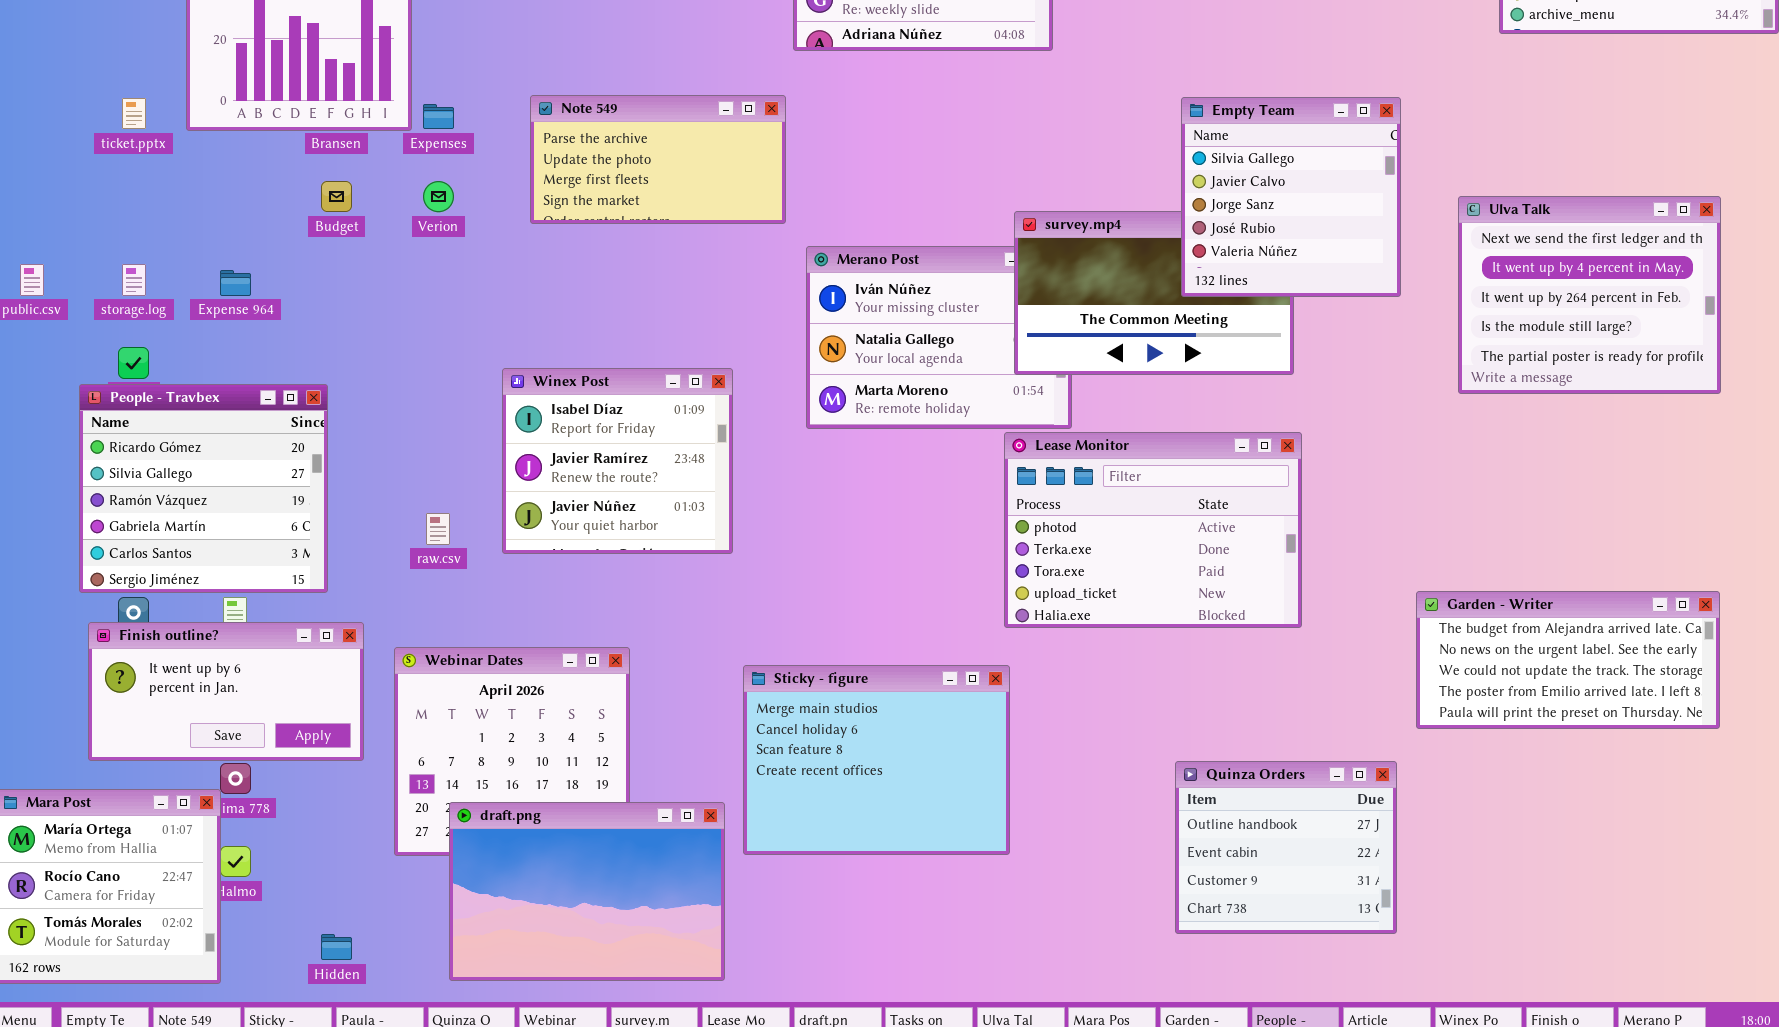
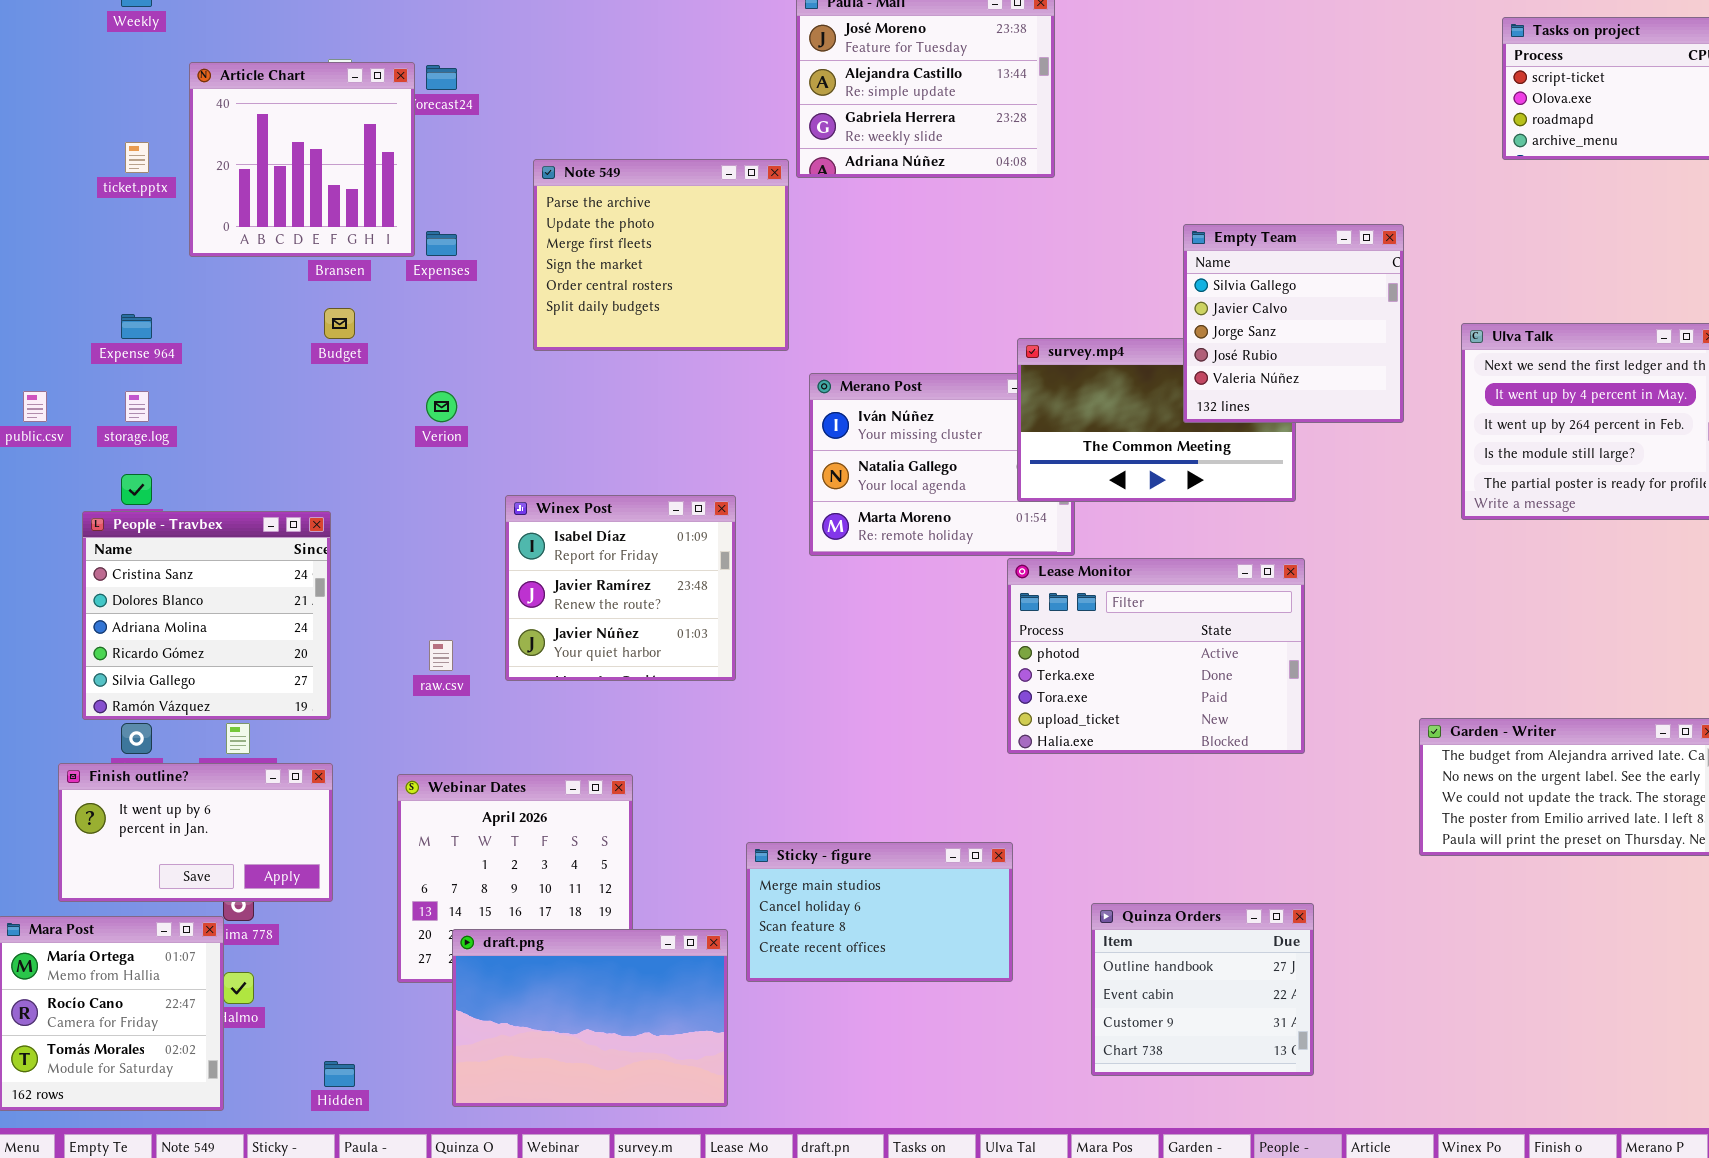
Note 549: [530,95,786,224] -> [533,159,789,351], resized
ticket.pptx: [122,98,146,129] -> [125,142,149,173], moved
Verion: [423,181,454,212] -> [426,391,457,422], moved
Expense 964: [220,270,251,296] -> [121,314,152,339], moved
People - Travbex: [79,384,328,593] -> [82,511,331,720], scrolled up 3 rows
Finish outline?: [88,622,364,761] -> [58,763,333,902], moved
Sticky - figure: [743,665,1010,855] -> [746,842,1013,982], resized
Quinza Orders: [1175,761,1397,934] -> [1091,903,1314,1076], moved

